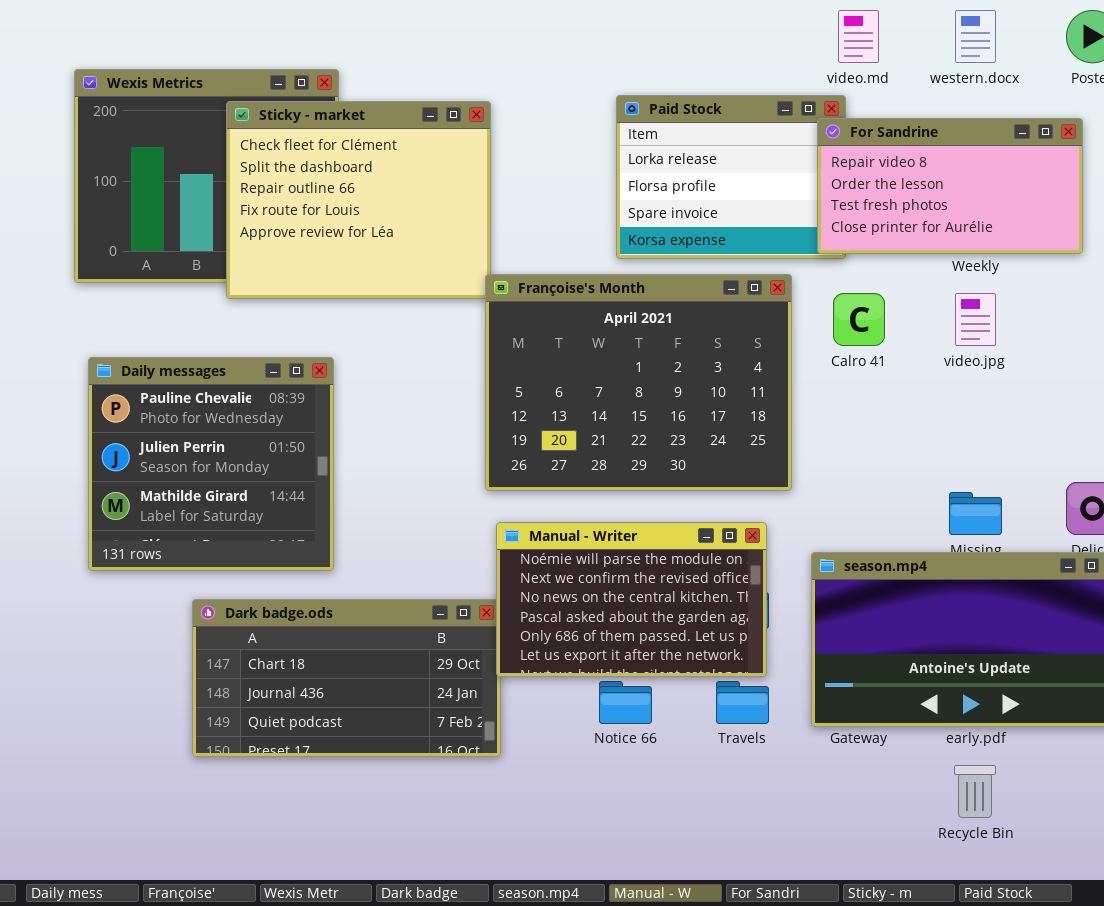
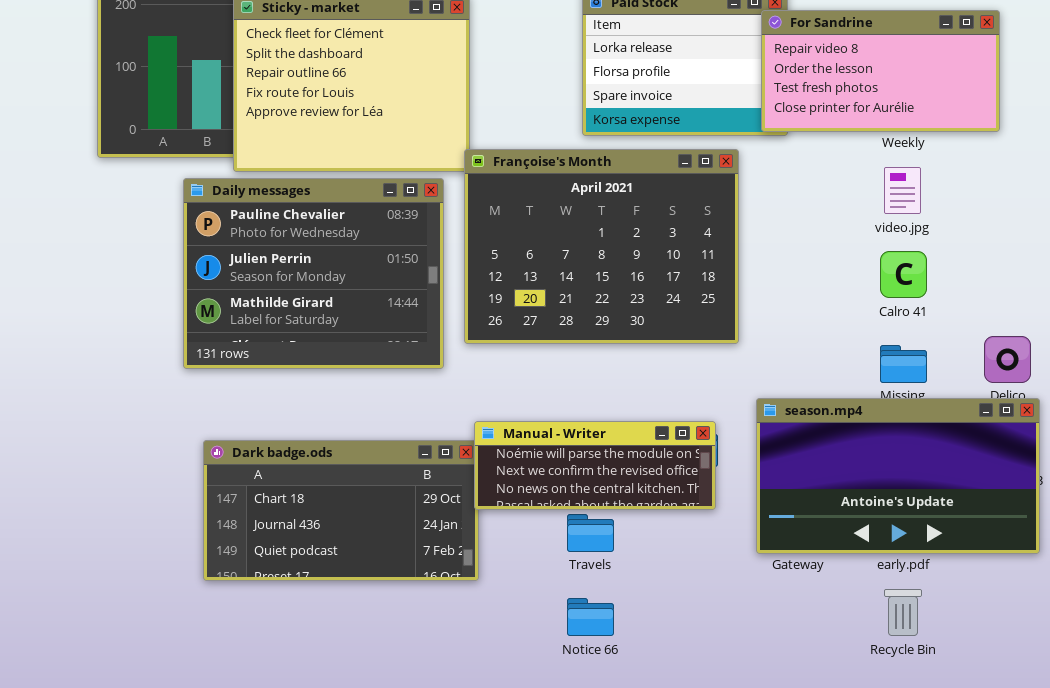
Calro 41: [833,293,885,346] -> [880,251,927,298], moved
Daily messages: [88,357,334,571] -> [183,178,444,369], moved, resized
Manual - Writer: [496,522,767,677] -> [474,421,716,510], resized
Notice 66: [599,681,652,724] -> [567,598,614,636], moved
Travels: [716,681,769,724] -> [567,514,614,552], moved

